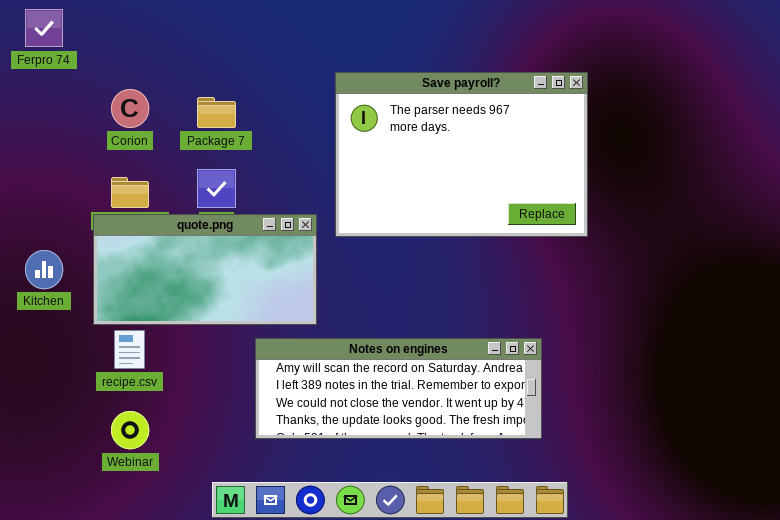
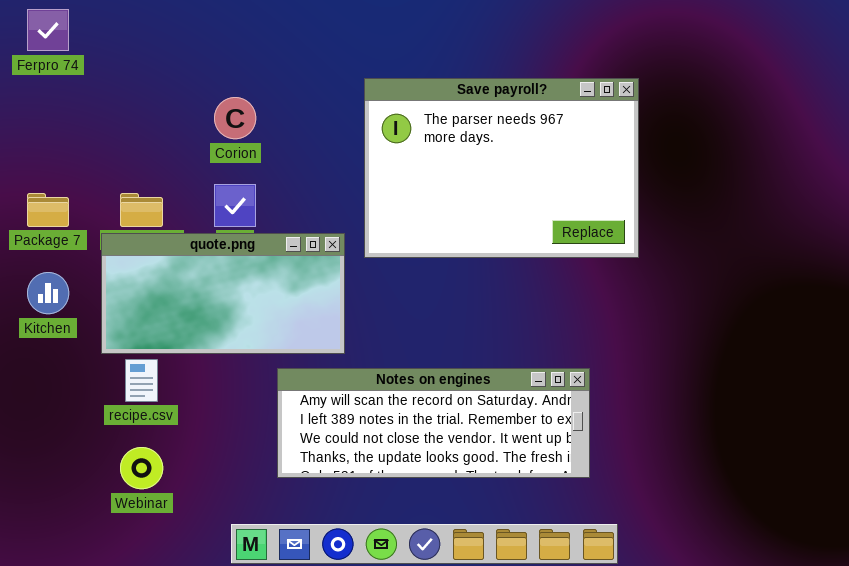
Corion: [111,89,149,128] -> [214,97,256,139], moved
Package 7: [197,97,236,128] -> [27,193,69,227], moved

